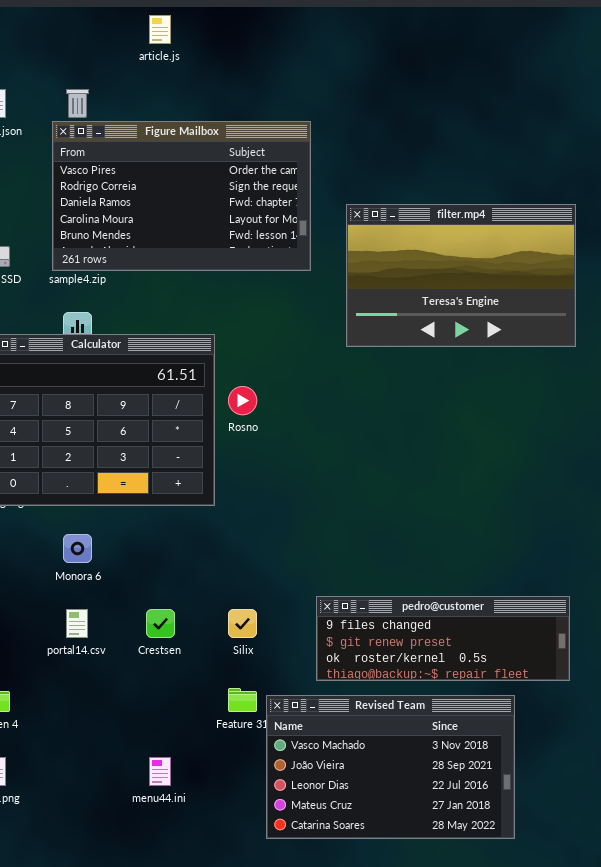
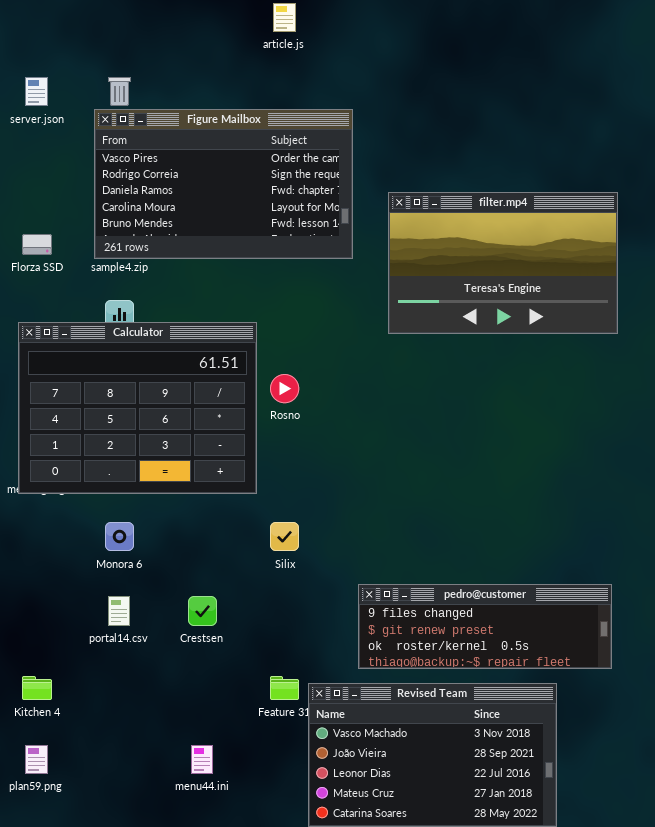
article.js: [149,15,171,44] -> [273,3,296,32], moved
Silix: [228,609,257,638] -> [270,522,299,551], moved

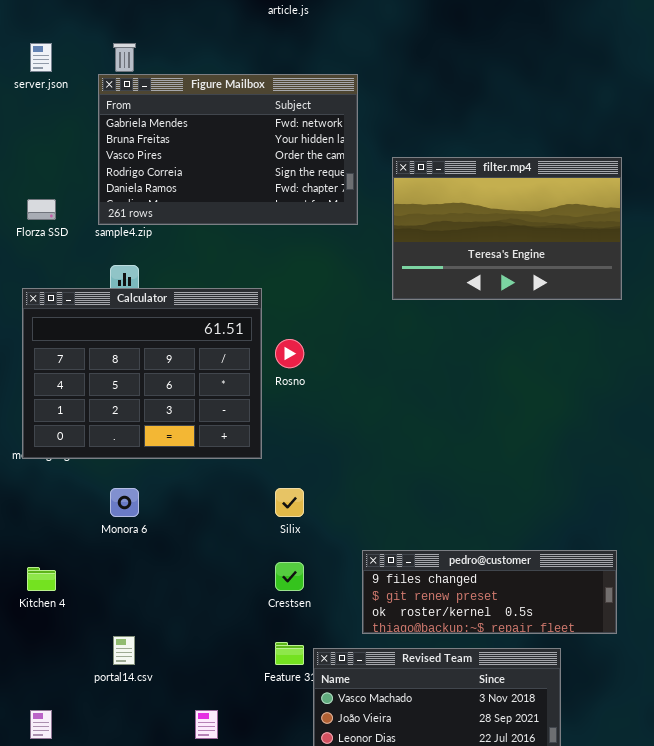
Figure Mailbox: [94,109,353,259] -> [98,74,358,225], scrolled up 2 rows
portal14.csv: [108,596,130,626] -> [113,636,135,665], moved
Crestsen: [188,596,217,626] -> [275,562,304,591], moved
Kitchen 4: [22,676,52,700] -> [27,567,56,591], moved

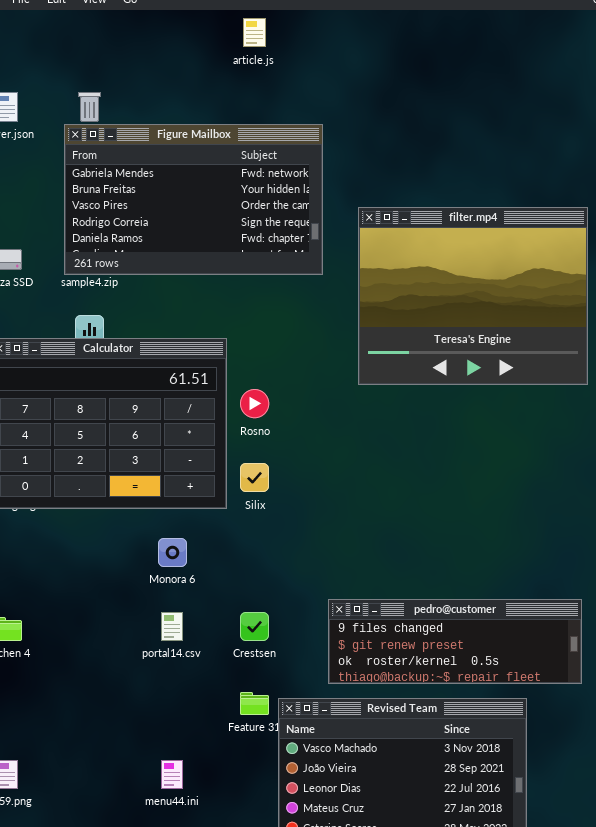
filter.mp4: [392,157,622,300] -> [358,207,588,385], resized
Monora 6: [110,488,139,517] -> [158,538,187,567], moved
Silix: [275,488,304,517] -> [240,463,269,492], moved
portal14.csv: [113,636,135,665] -> [161,612,183,641], moved

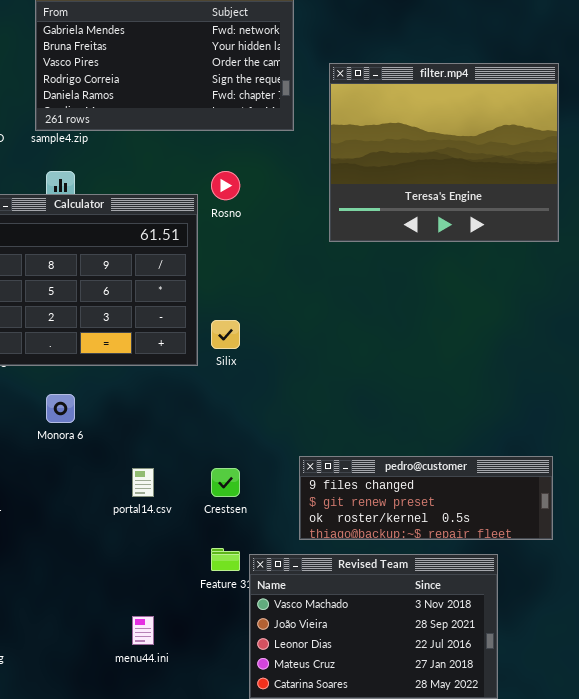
Rosno: [240,389,269,418] -> [211,171,240,200], moved
Monora 6: [158,538,187,567] -> [46,394,75,423], moved

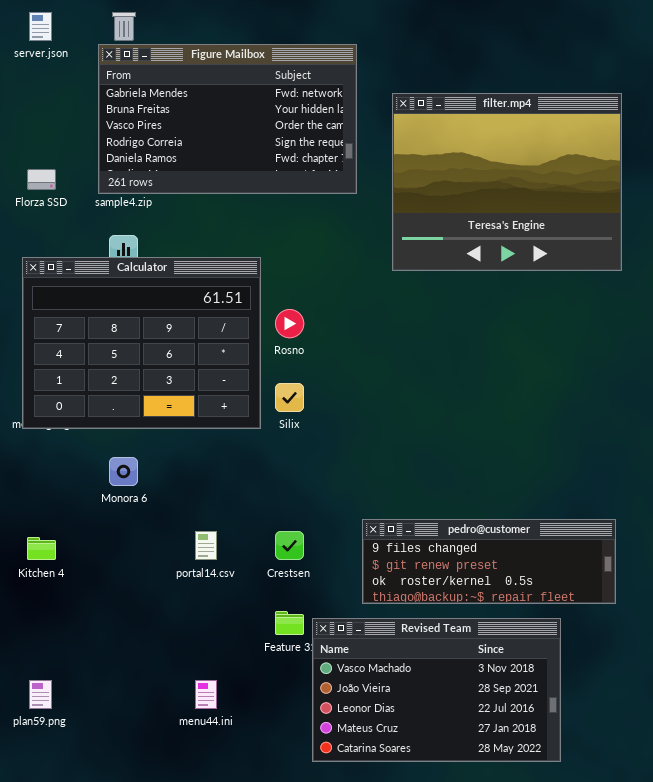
filter.mp4: [329,63,559,242] -> [392,93,622,271], moved
Rosno: [211,171,240,200] -> [275,309,304,338], moved

